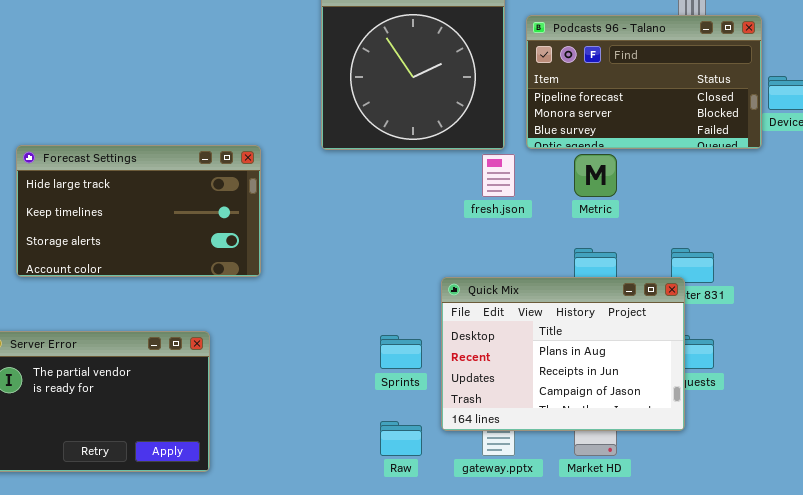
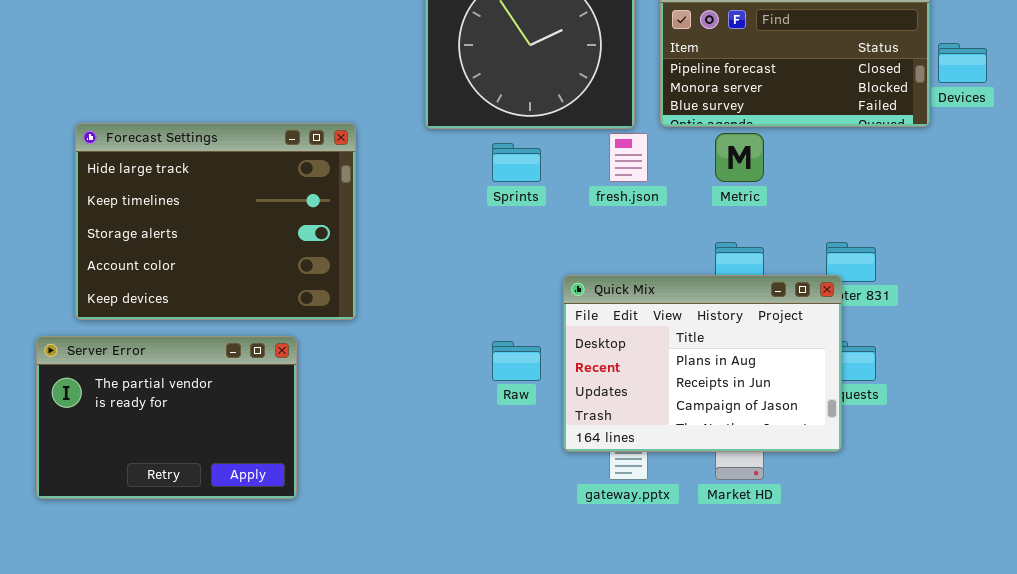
Forecast Settings: [16,145,261,277] -> [75,123,356,320], resized
Sprints: [380,335,422,369] -> [492,143,541,182], moved
Raw: [380,421,422,456] -> [492,341,541,381], moved

